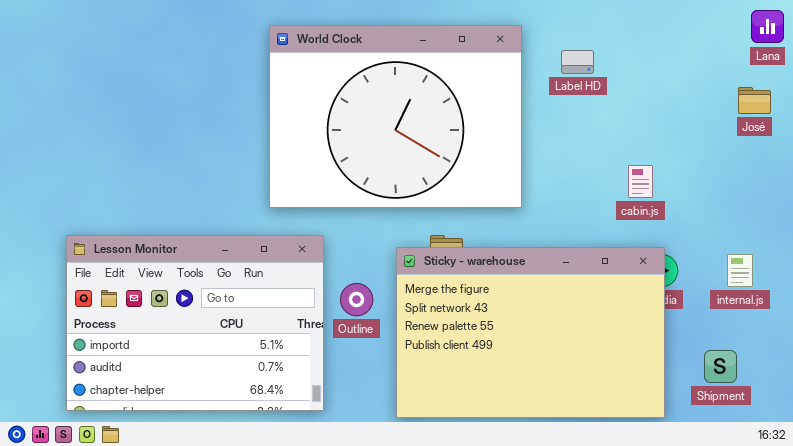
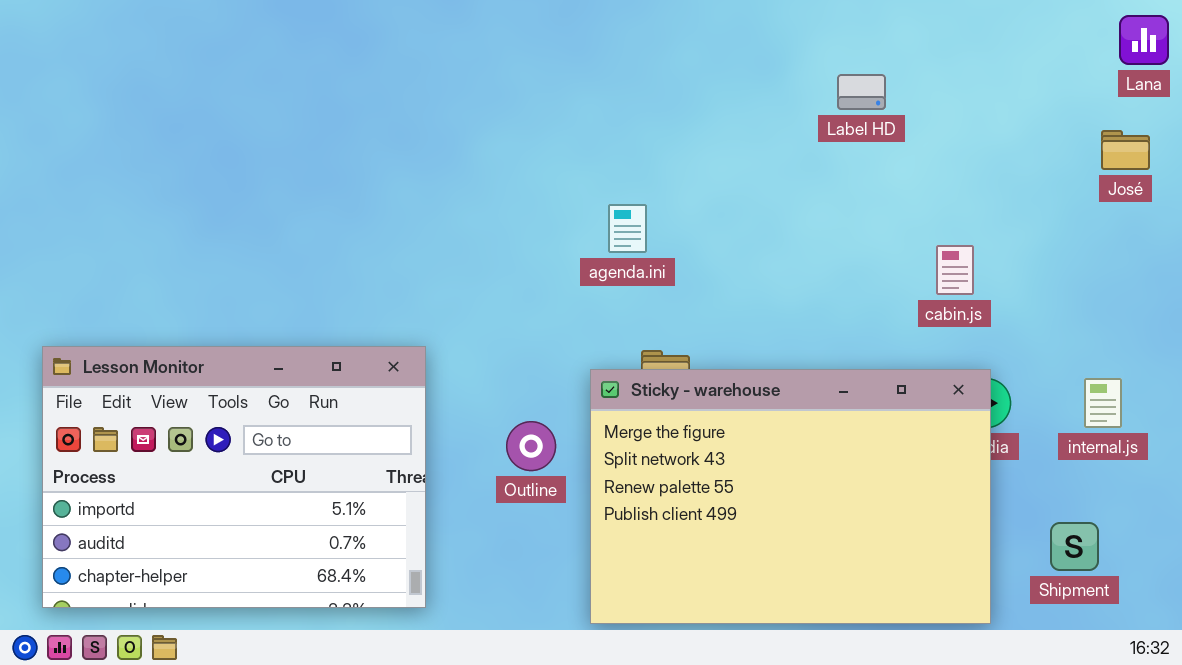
World Clock: [269,25,522,208] -> none, closed
Lesson Monitor: [66,235,324,411] -> [42,346,426,608], moved

